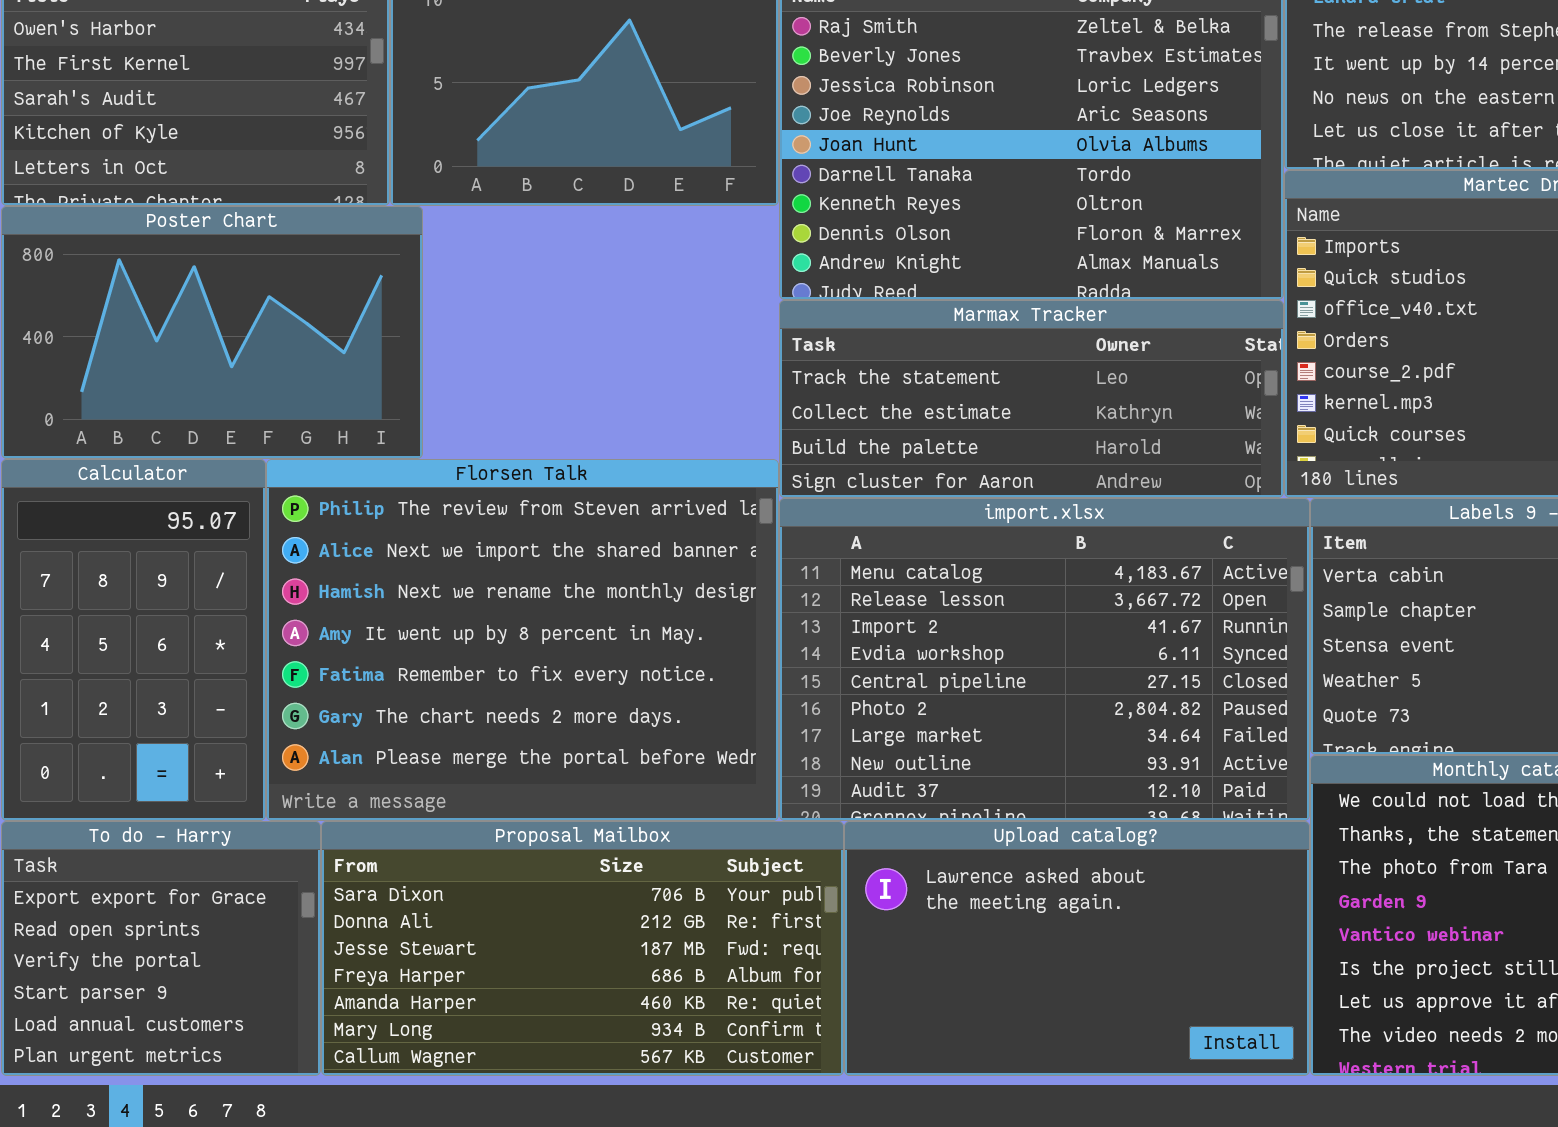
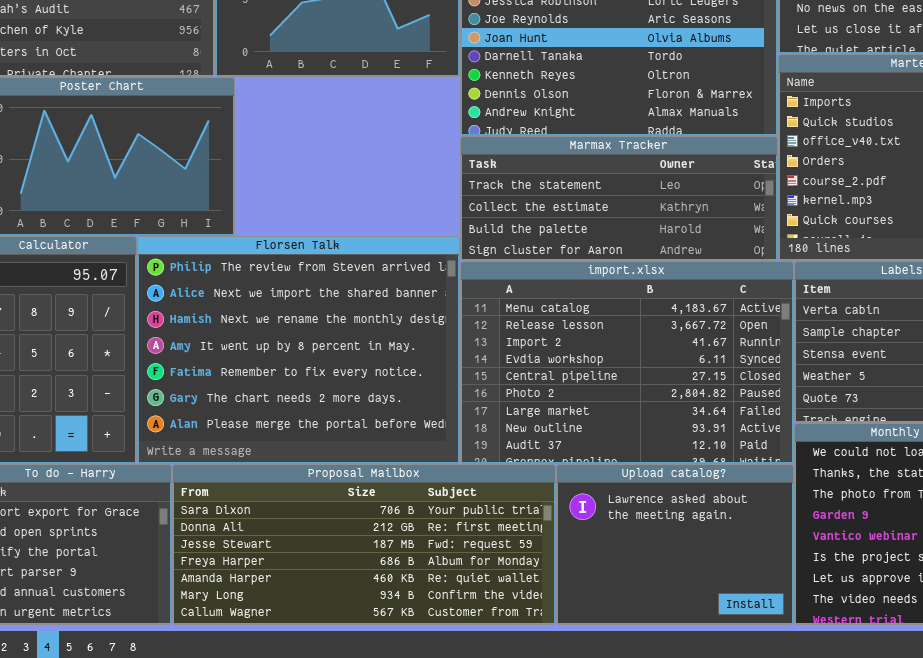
Proposal Mailbox: [321,821,844,1076] -> [172,464,556,625], resized
Upload catalog?: [844,821,1310,1076] -> [556,464,794,625], resized

